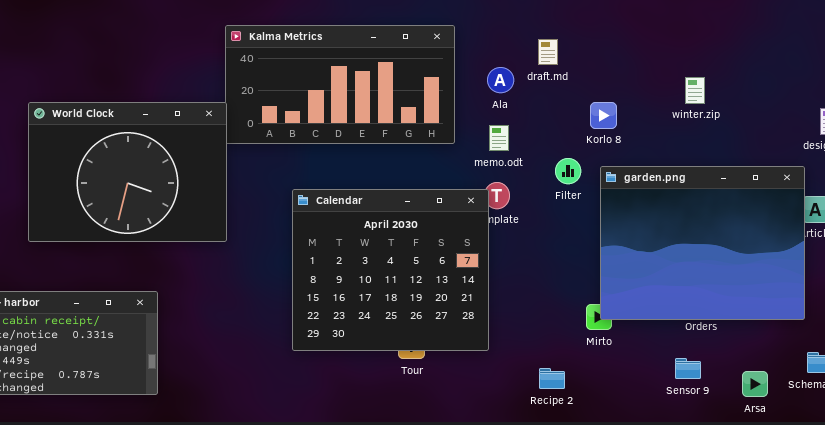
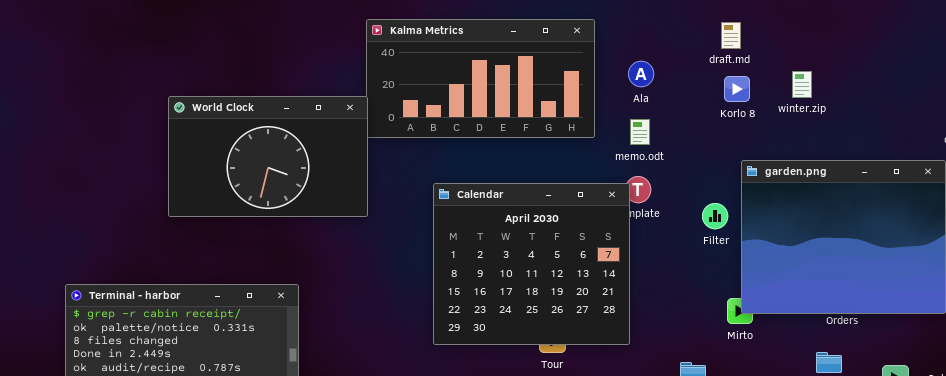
draft.md: [538,39,558,65] -> [721,22,741,49], moved
winter.zip: [685,77,705,104] -> [792,71,812,98], moved
World Clock: [28,102,227,242] -> [168,96,368,217], resized
Korlo 8: [590,102,617,129] -> [724,76,750,102], moved
Filter: [555,158,581,184] -> [702,203,728,229], moved

